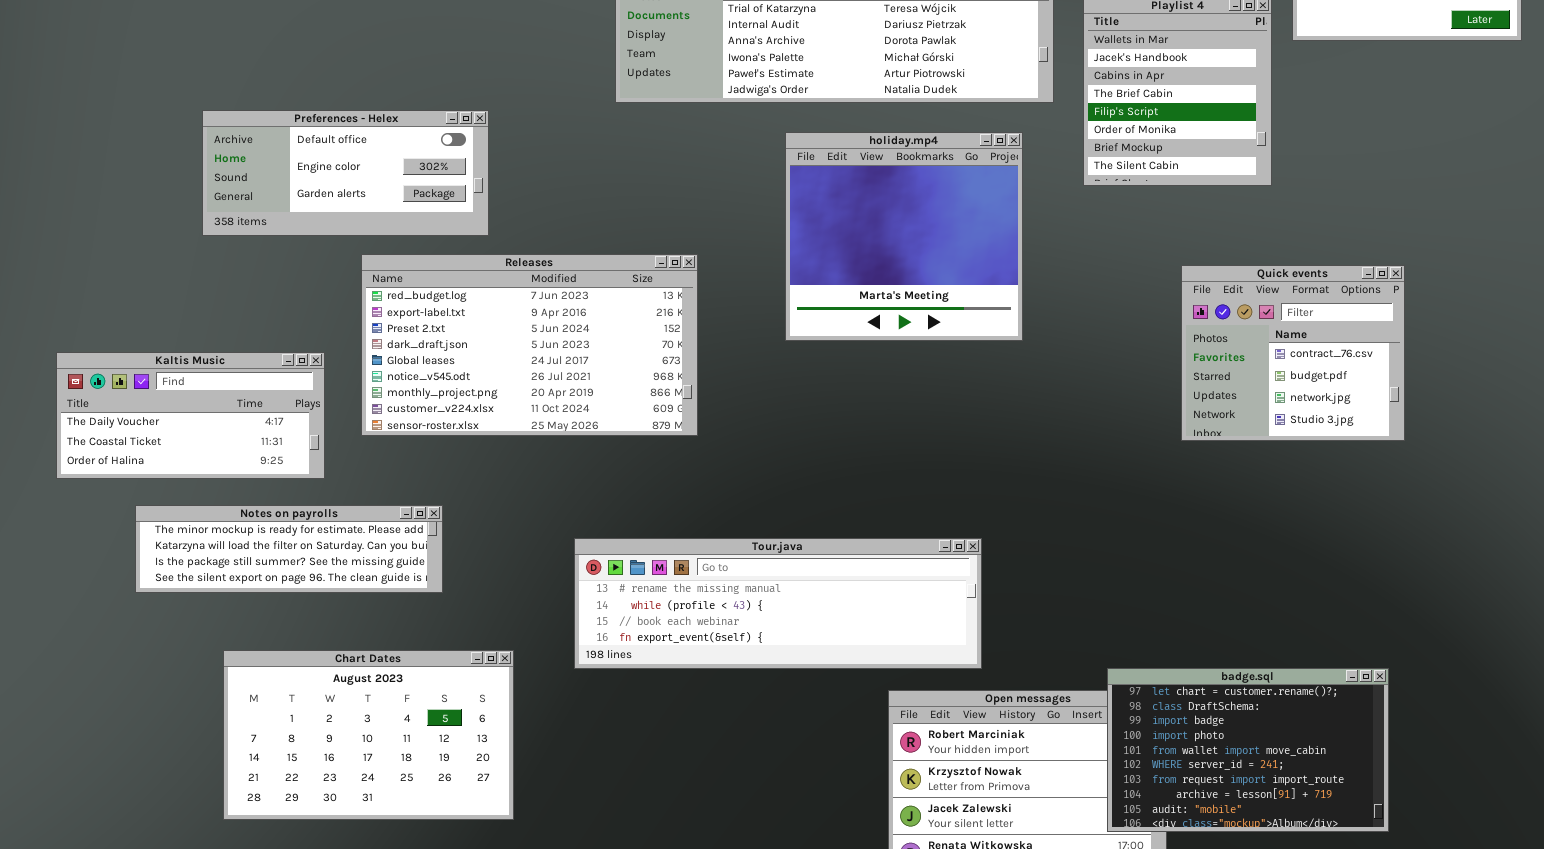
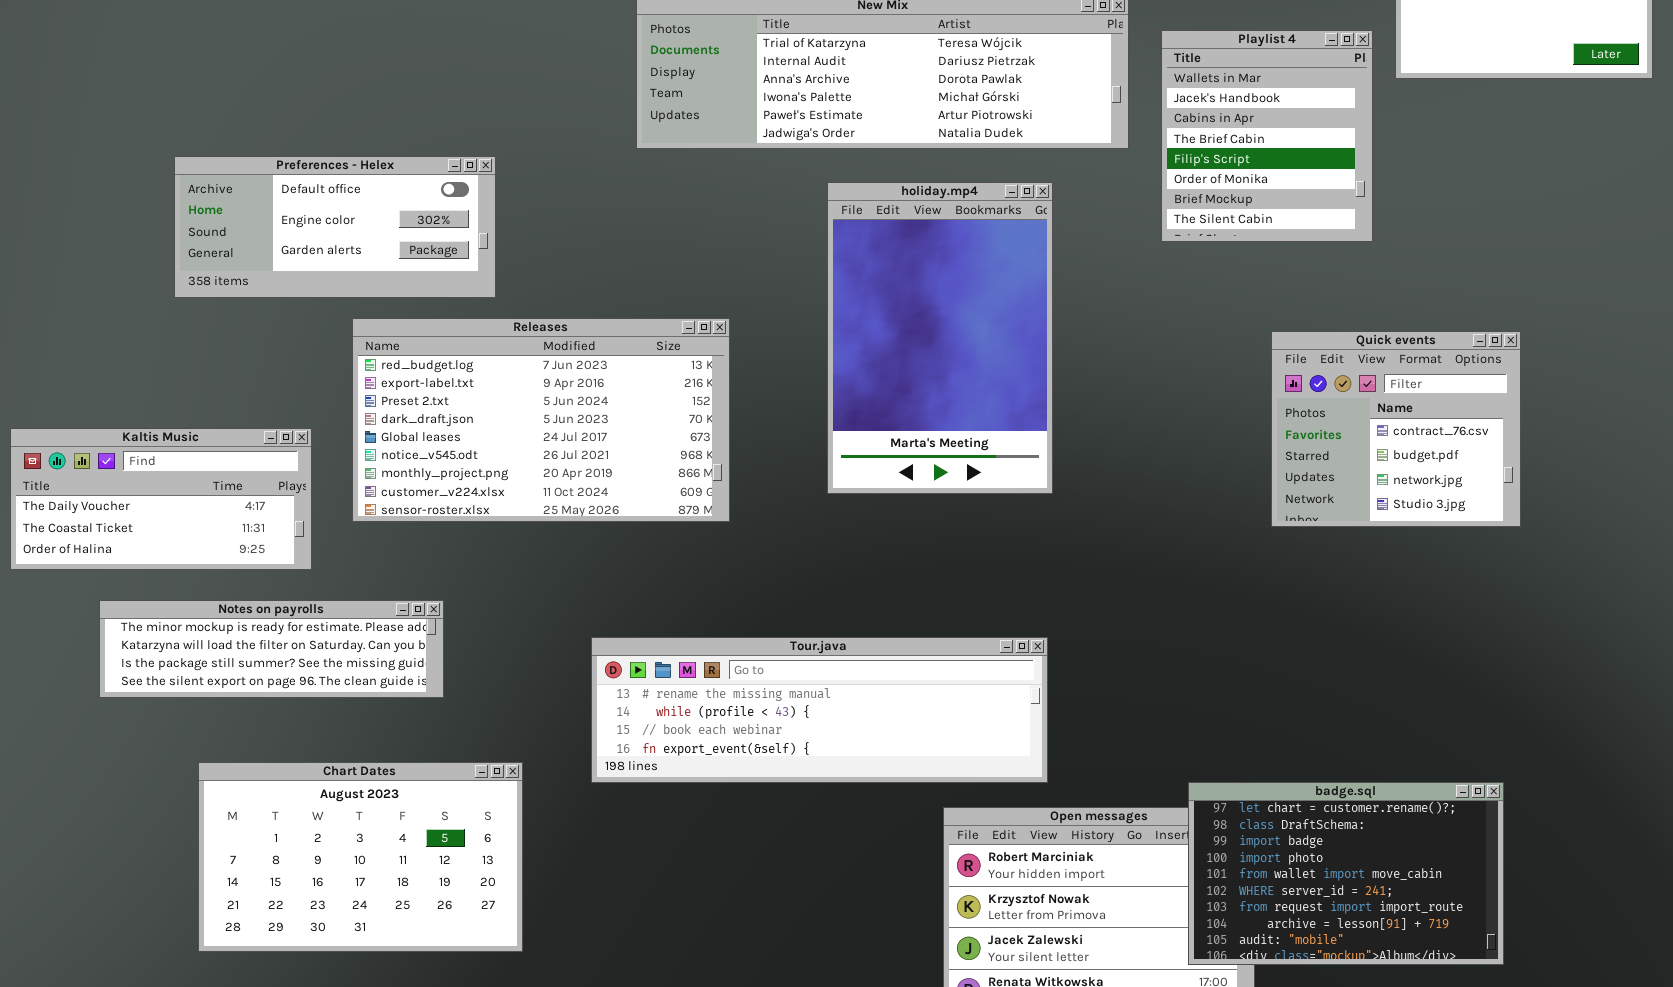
holiday.mp4: [785,132,1023,341] -> [827,182,1053,494], resized

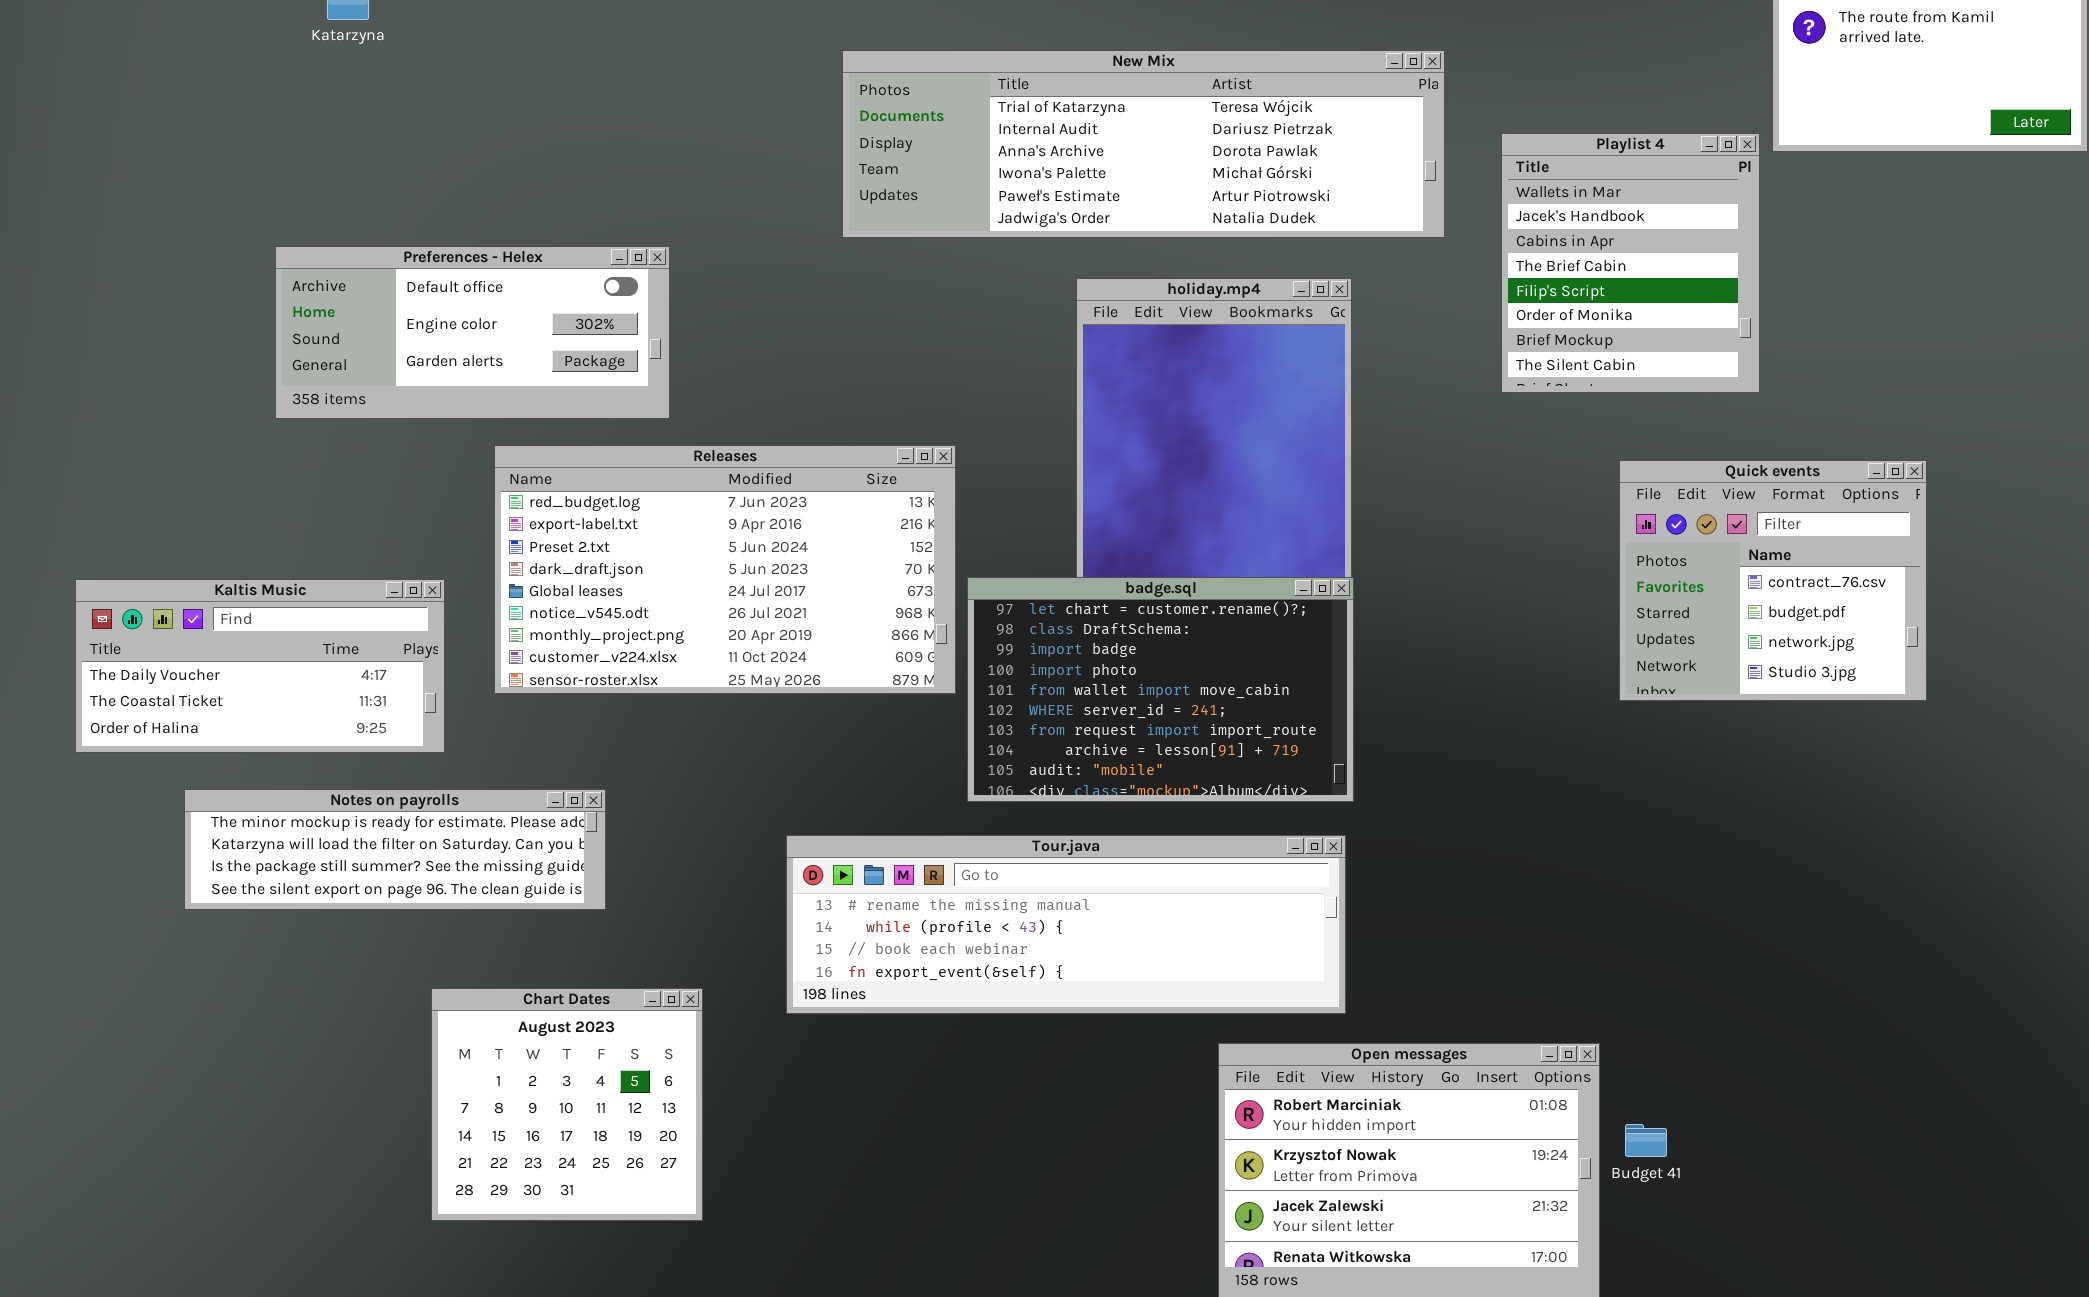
Playlist 4: [1161,30,1373,242] -> [1501,133,1760,393], moved
Chart Dates: [198,762,523,952] -> [431,988,703,1221], resized
badge.sql: [1188,782,1504,965] -> [967,577,1354,802], moved

